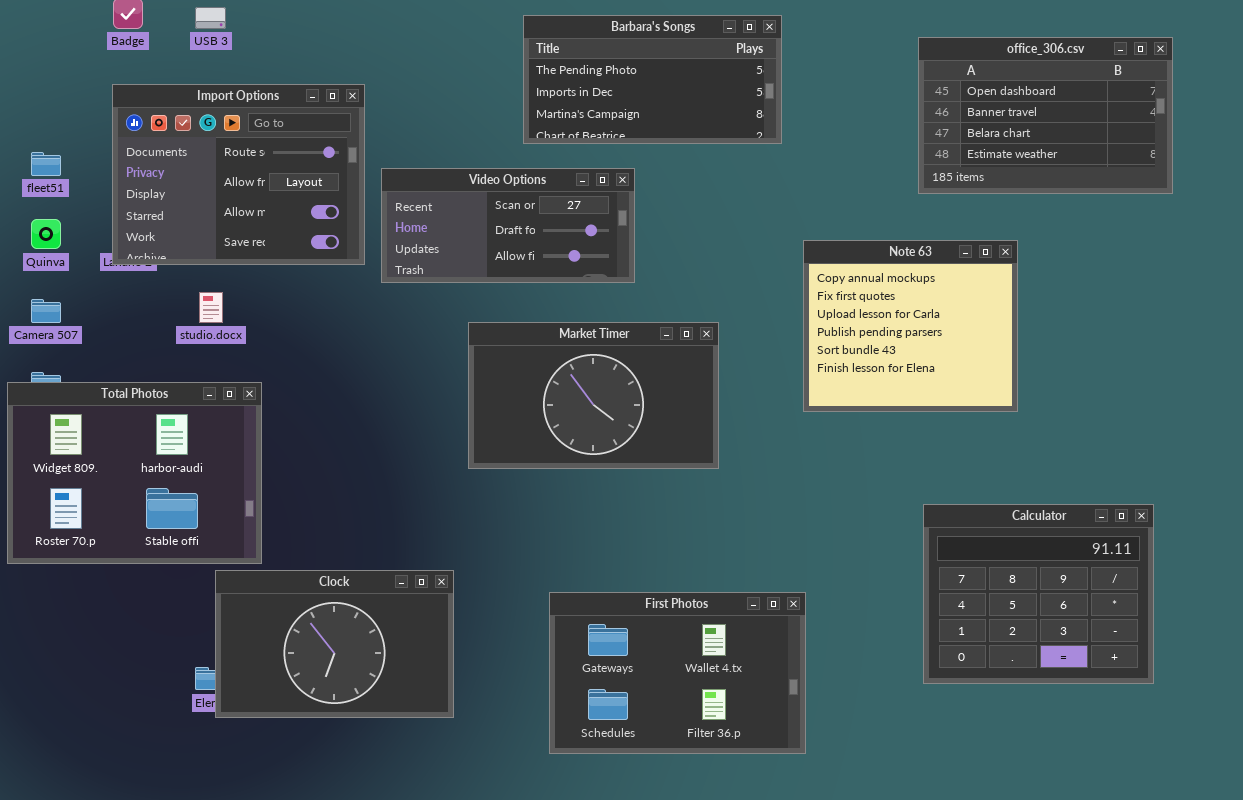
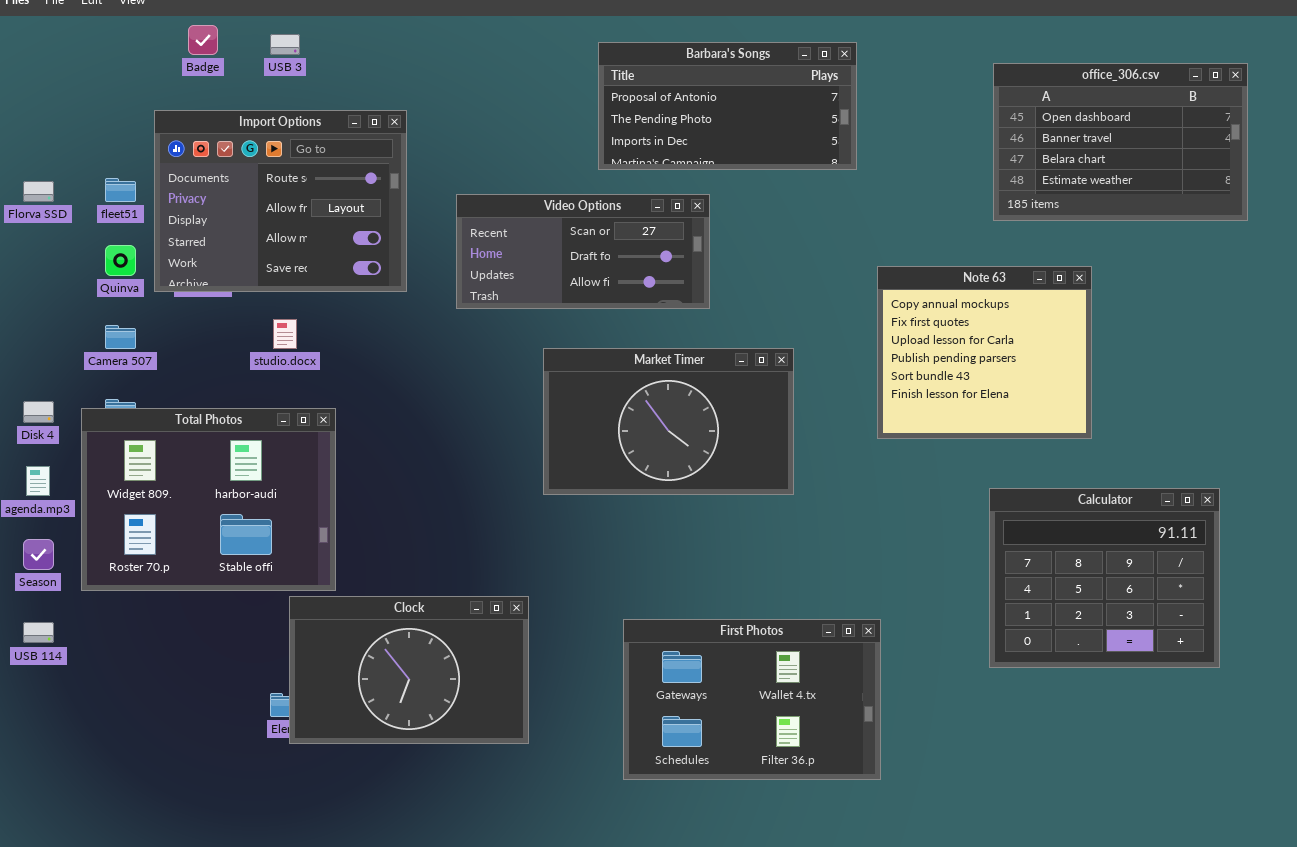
Barbara's Songs: [523,15,782,144] -> [598,42,857,170], scrolled up 1 row
Import Options: [112,84,365,265] -> [154,110,407,292], moved
Calculator: [923,504,1154,684] -> [989,488,1220,668], moved

